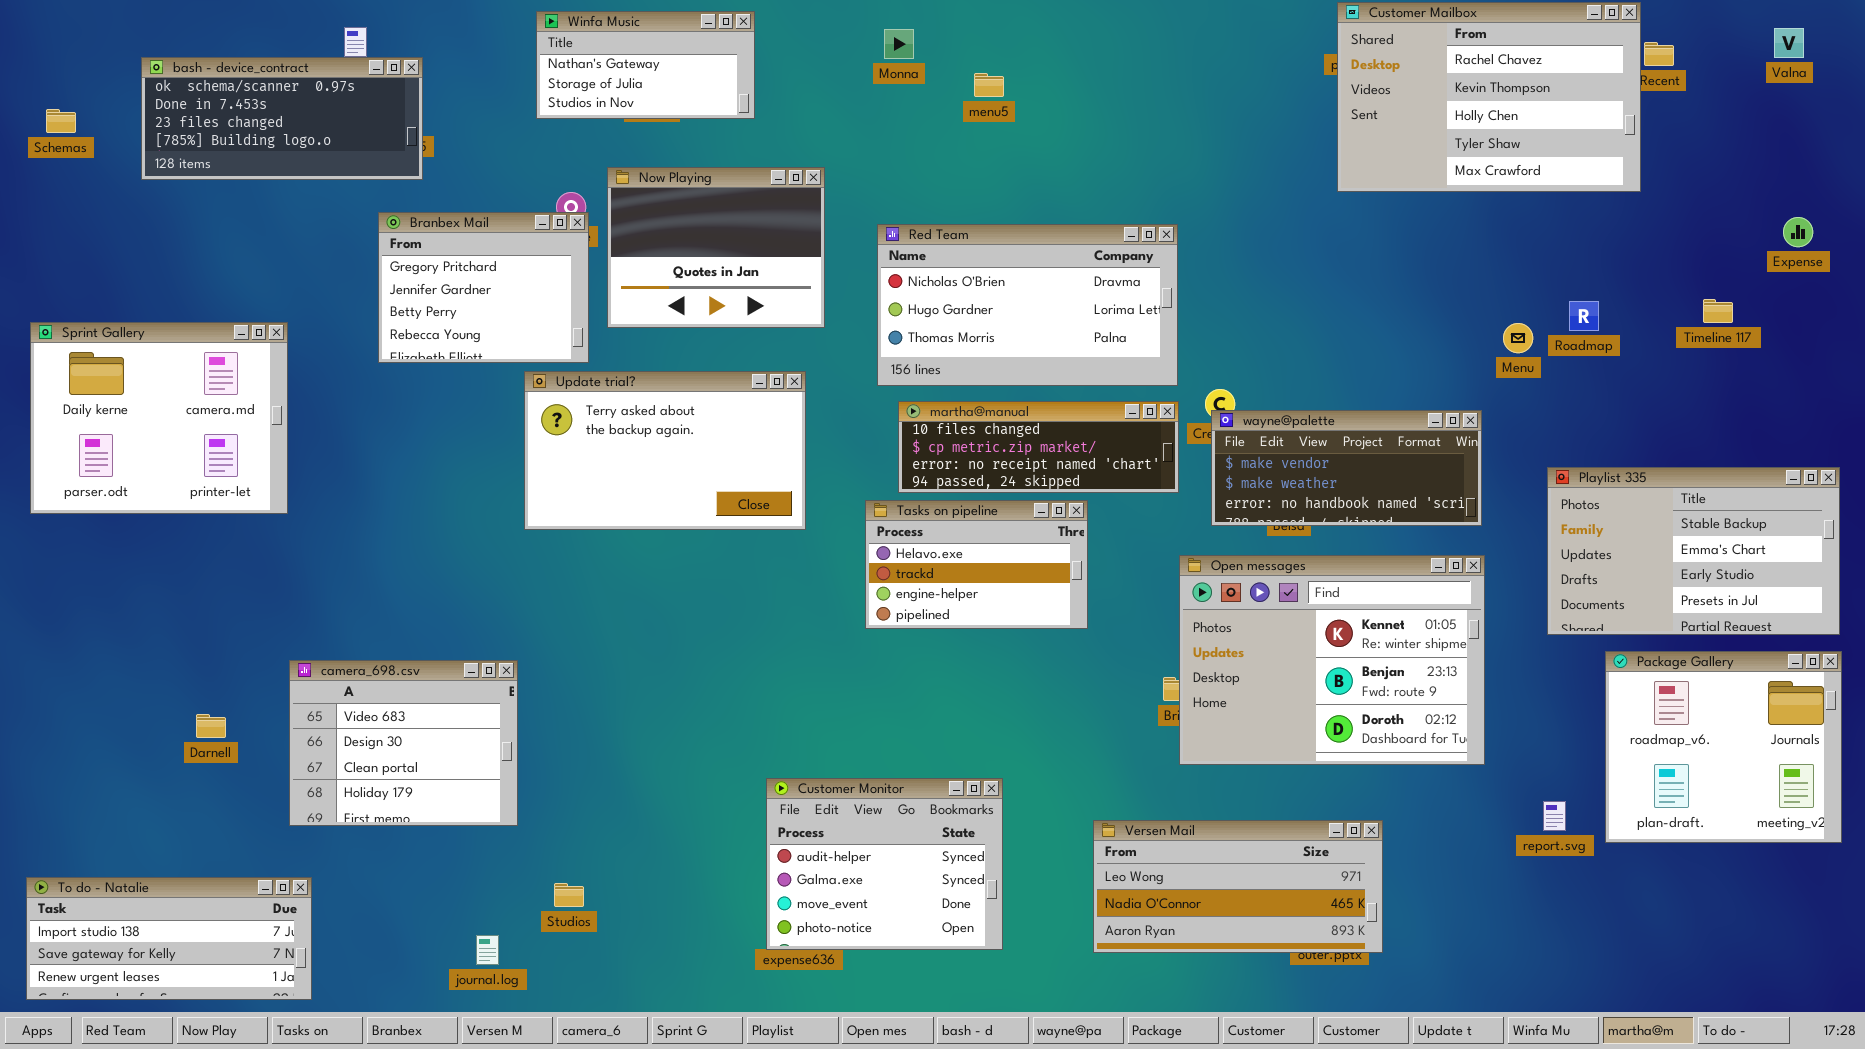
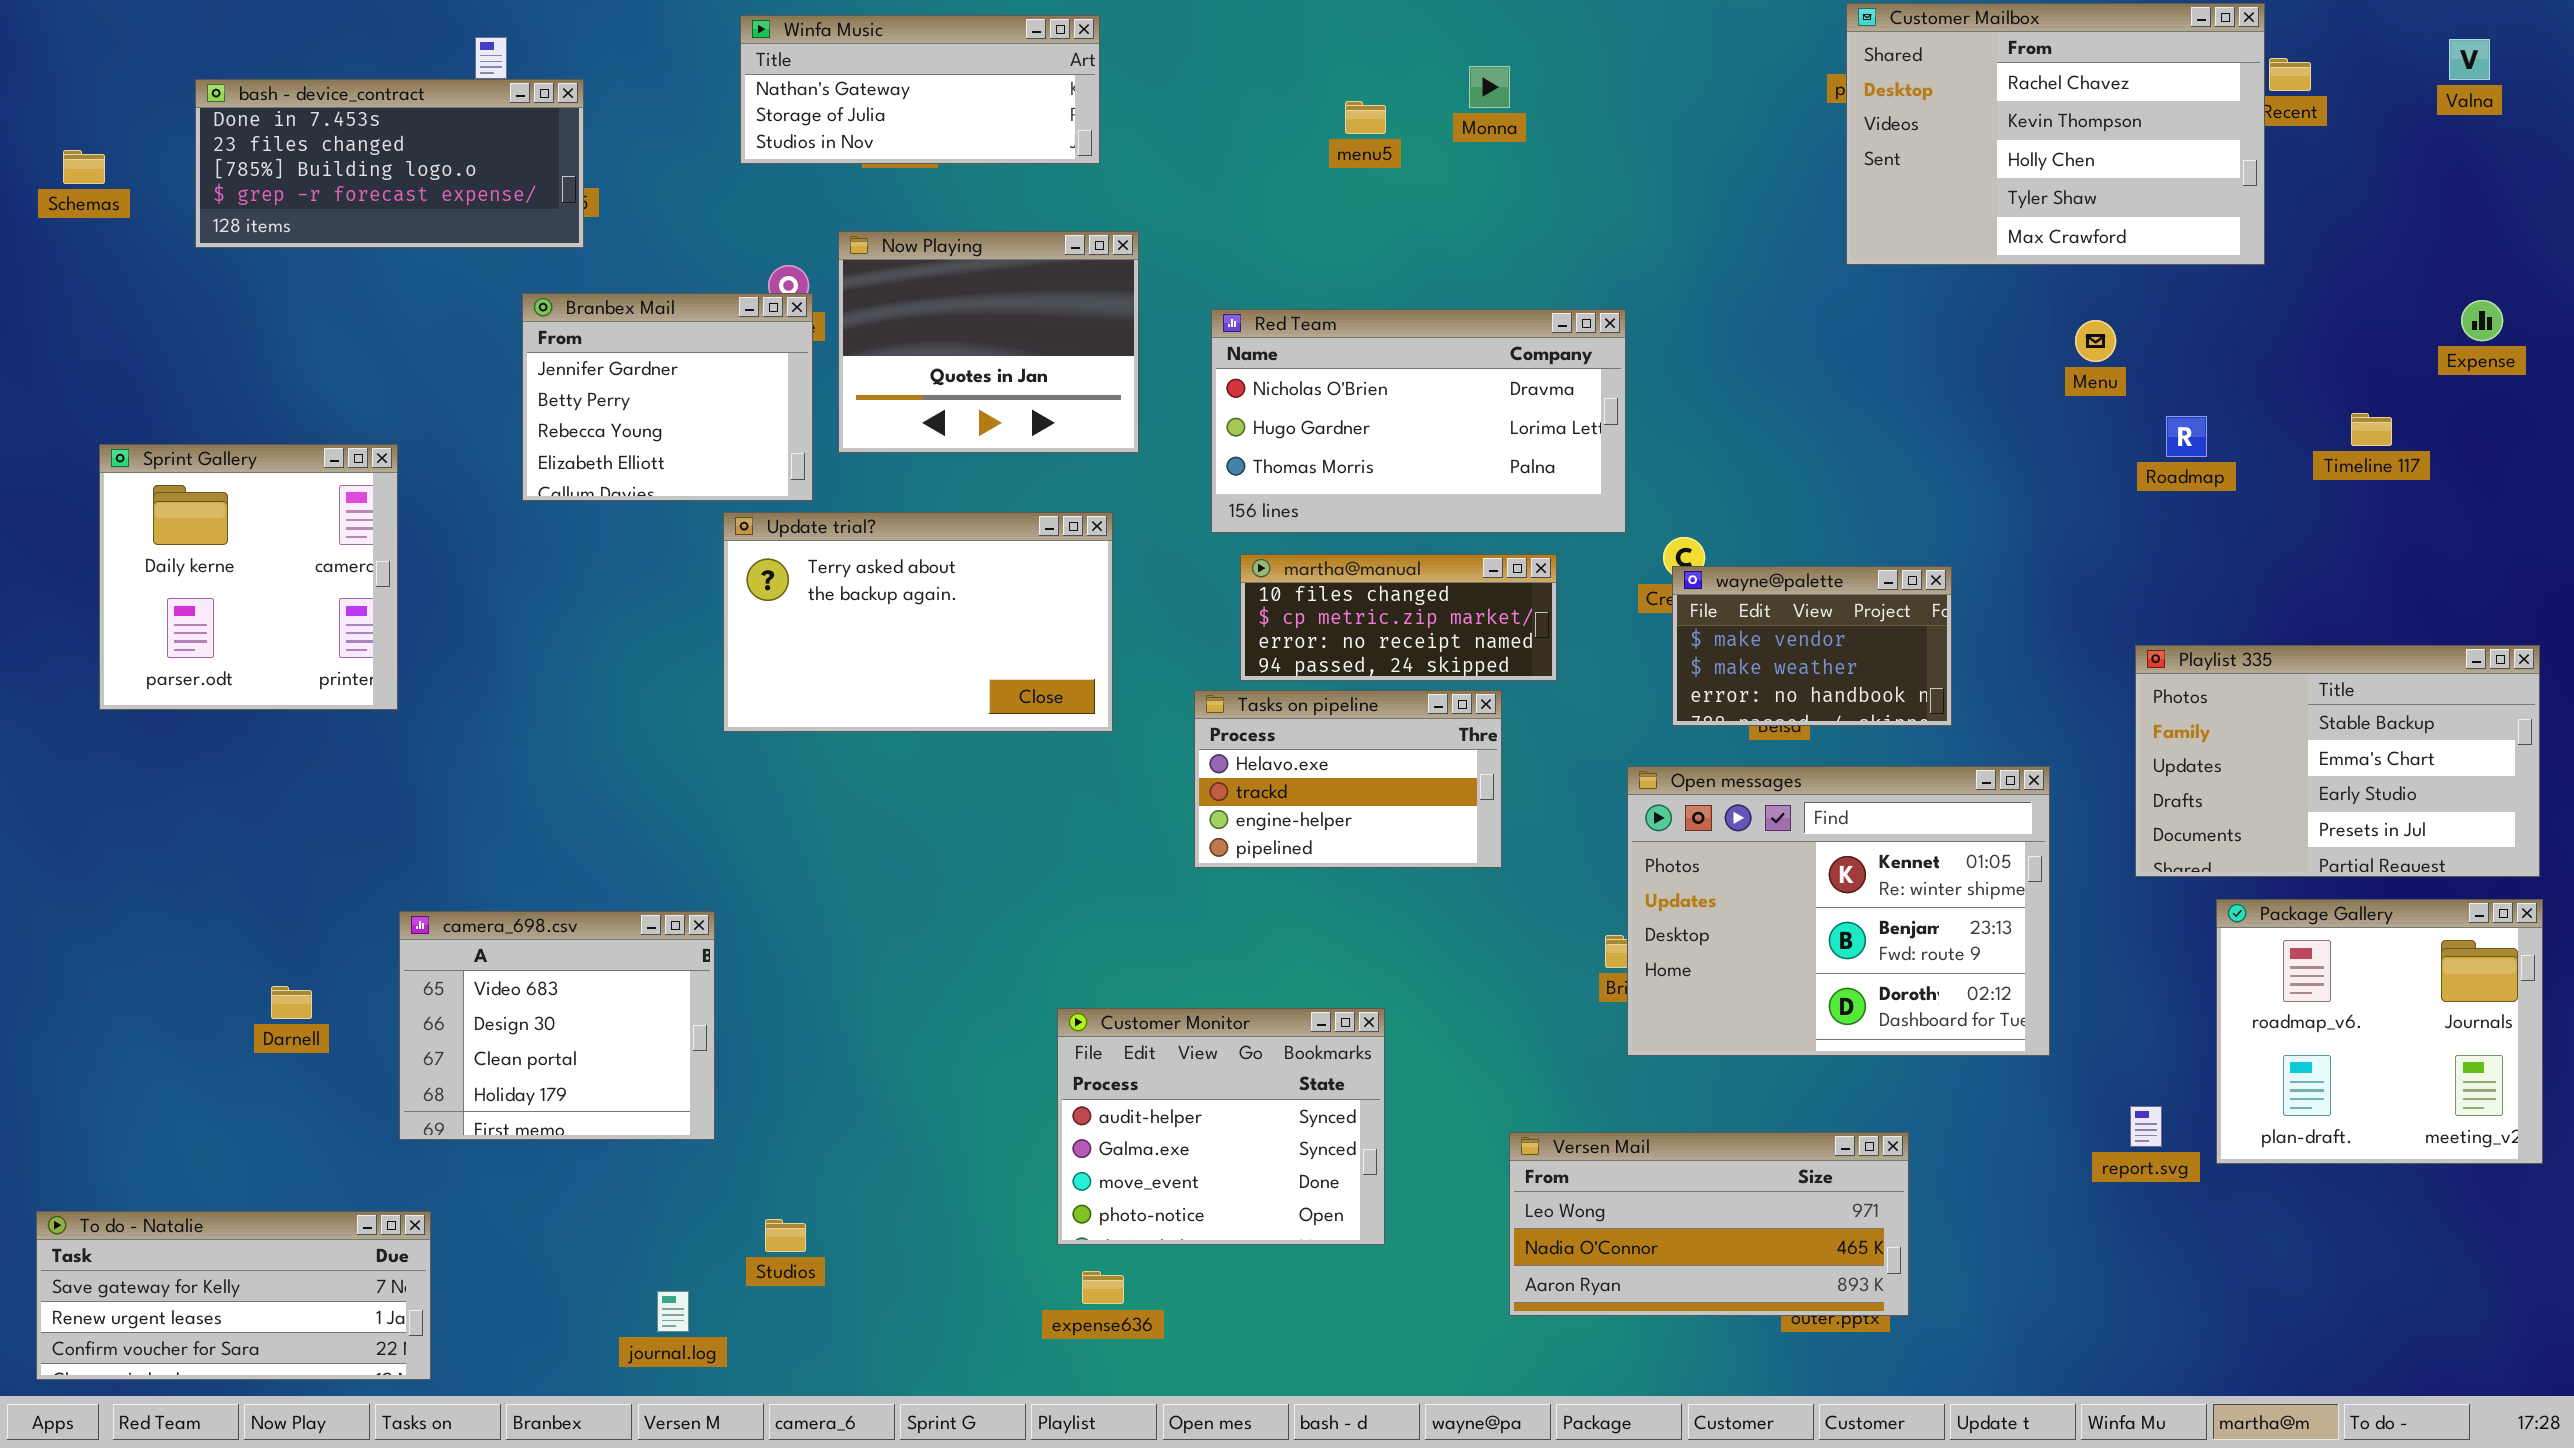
Winfa Music: [536,11,755,119] -> [740,15,1100,164], resized
Monna: [884,29,914,59] -> [1469,66,1510,108], moved
bash - device_contract: [141,57,423,180] -> [195,79,584,248], scrolled down 1 row
Branbex Mail: [378,212,589,363] -> [522,293,813,501], scrolled down 1 row
Sprint Gallery: [30,322,288,514] -> [99,444,398,710], resized
Menu: [1503,323,1533,353] -> [2075,320,2116,362], moved
martha@manual: [898,401,1179,493] -> [1240,554,1557,681], resized
wayne@palette: [1211,410,1482,526] -> [1672,566,1952,726], resized
Customer Monitor: [766,778,1003,950] -> [1057,1008,1385,1245], moved
To do - Natalie: [26,877,312,1000] -> [36,1211,431,1380], scrolled down 1 row

